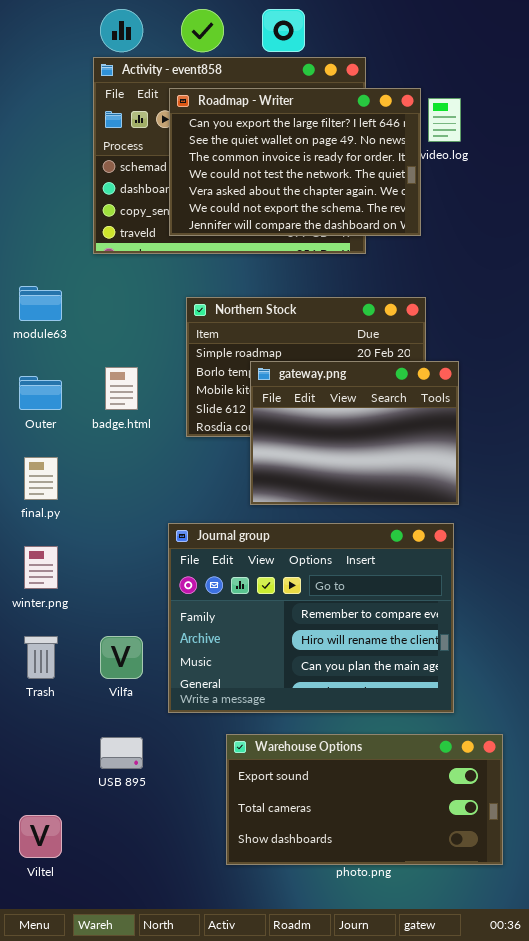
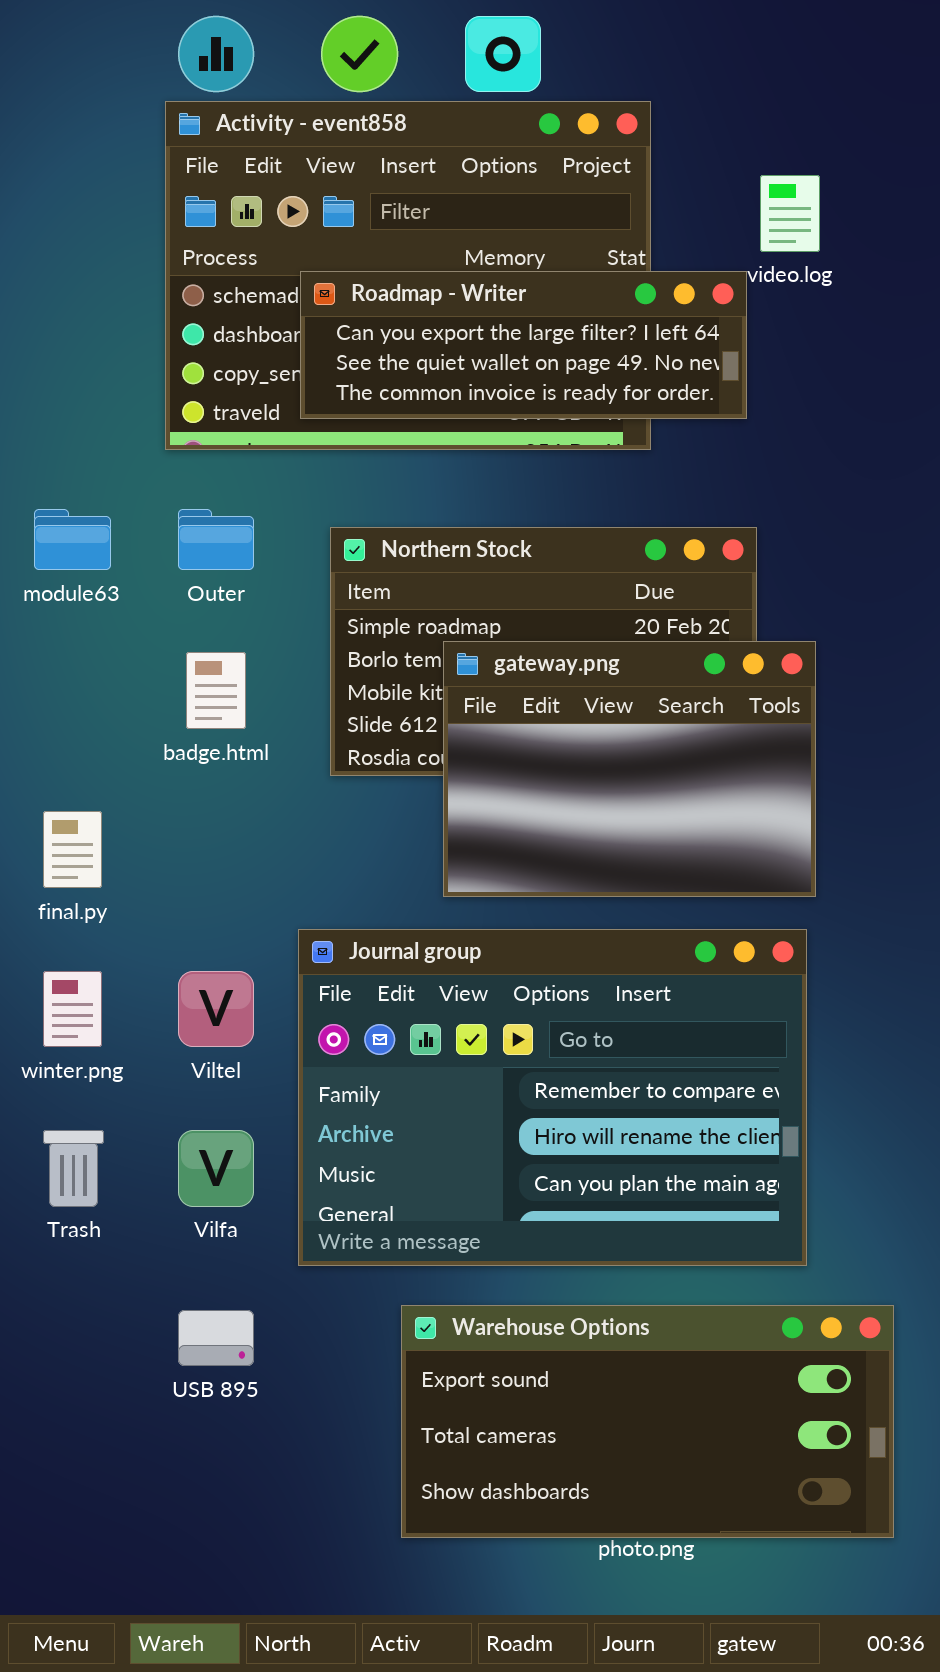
Roadmap - Writer: [169,88,421,236] -> [300,271,747,419], resized
Outer: [19,376,62,410] -> [178,509,254,570], moved
Viltel: [19,815,62,858] -> [178,971,254,1047], moved

